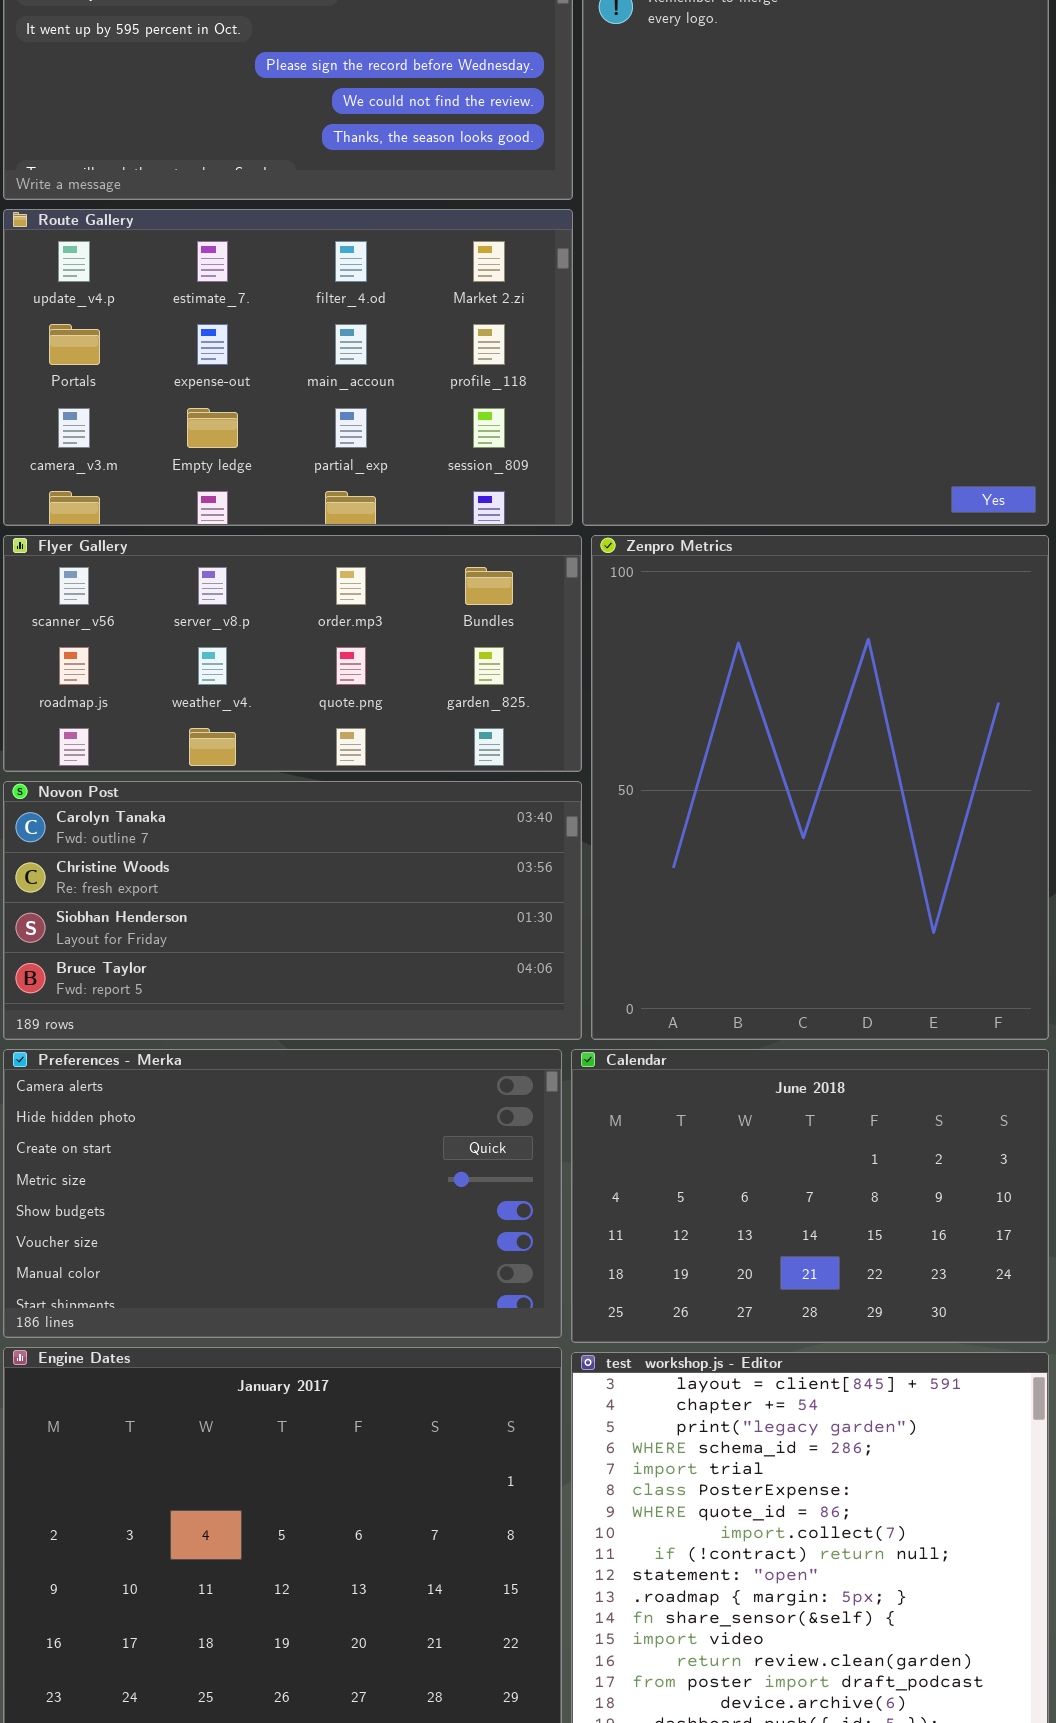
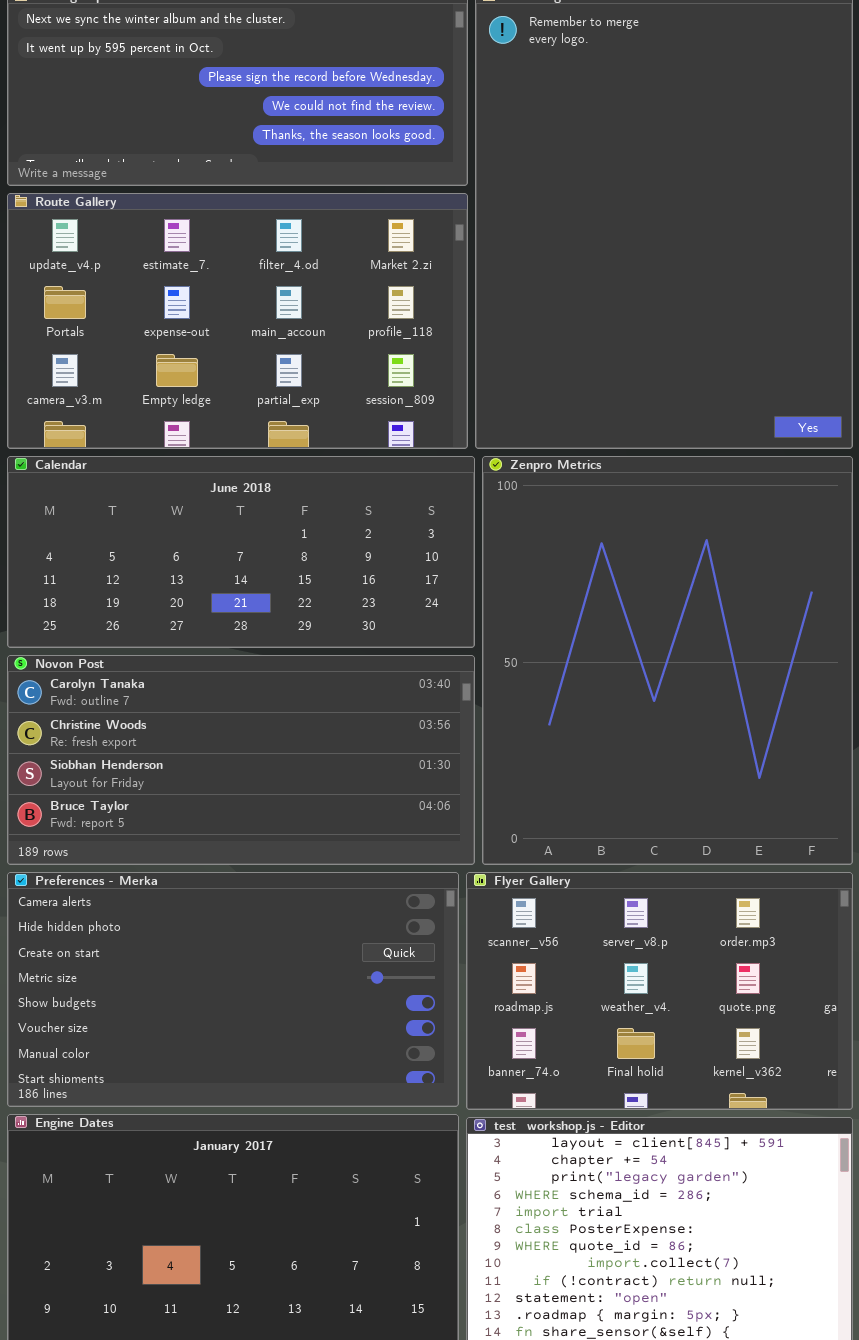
Flyer Gallery: [3,535,582,772] -> [466,872,853,1110], moved, resized
Calendar: [571,1049,1049,1343] -> [7,456,475,648], moved, resized

